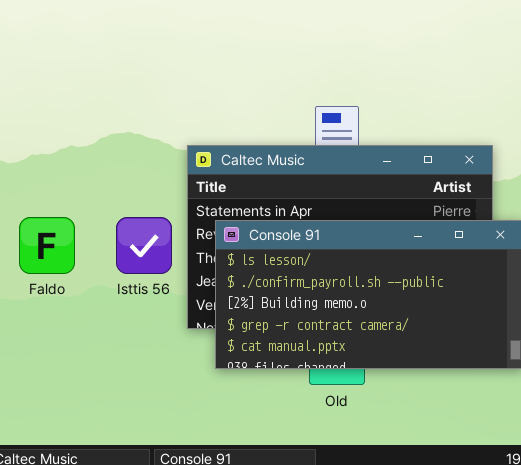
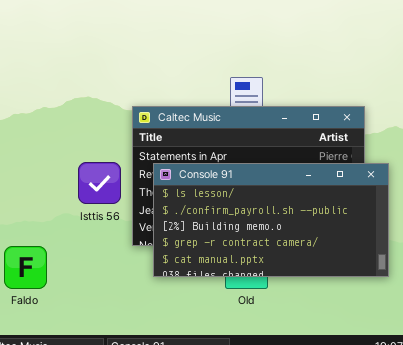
Faldo: [19,217,75,274] -> [4,246,47,289], moved

